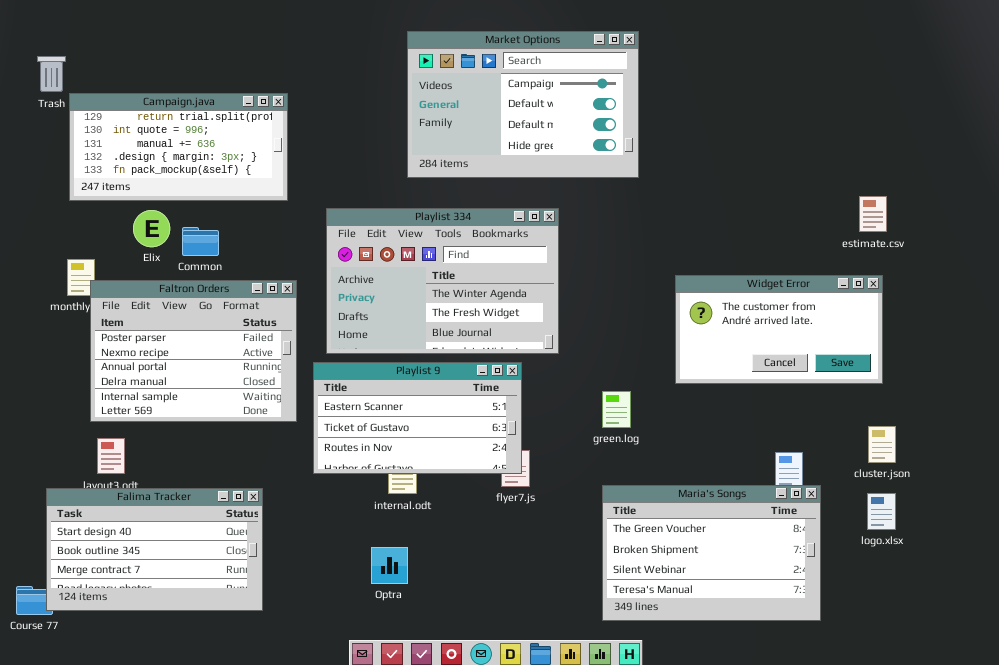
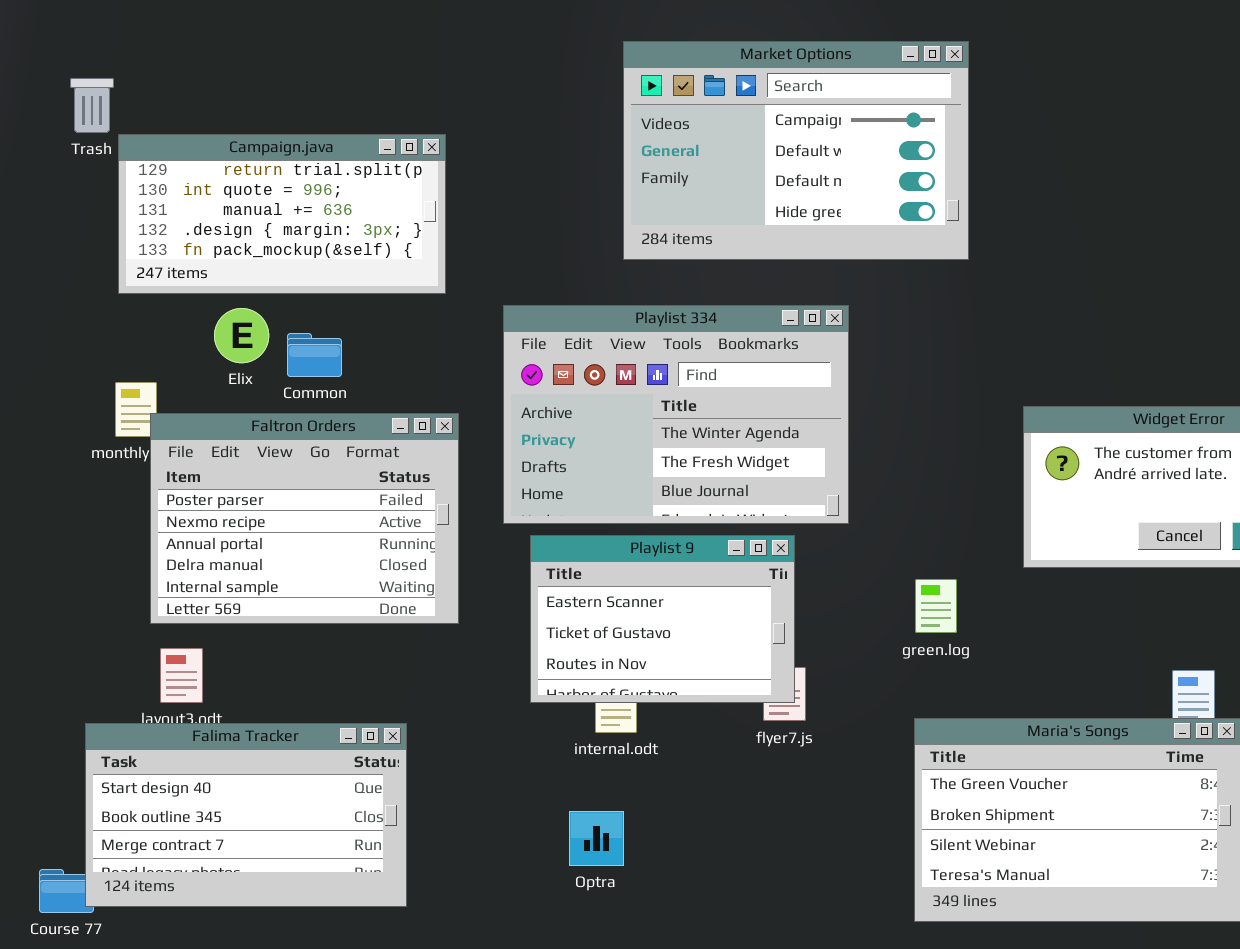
Playlist 9: [313,362,522,474] -> [530,535,795,703], resized

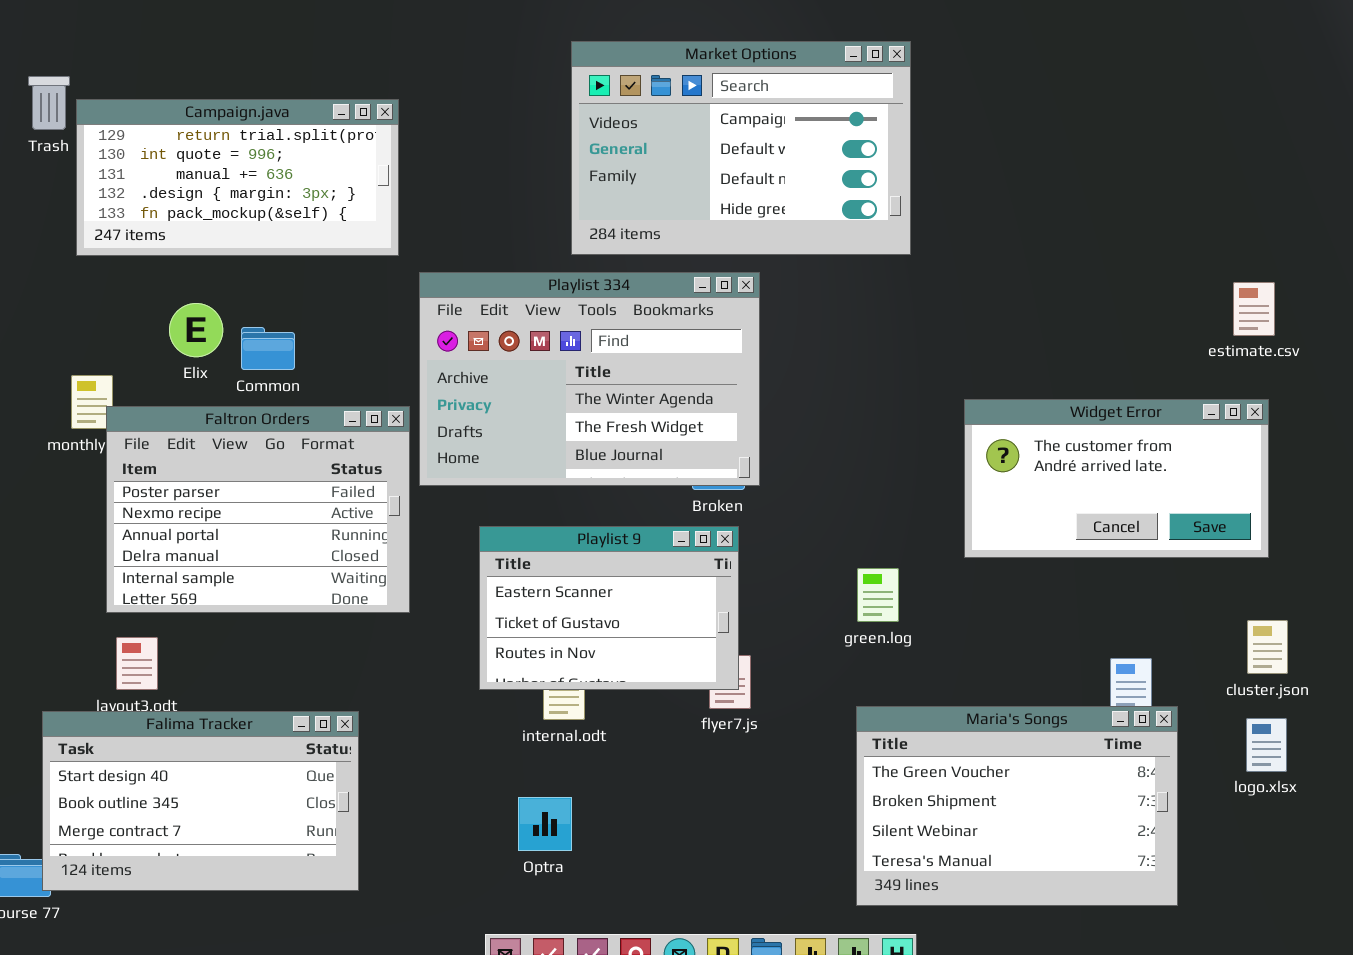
Campaign.java: [118,134,446,294] -> [76,99,399,256], moved
Playlist 334: [503,305,849,524] -> [419,272,760,486], moved

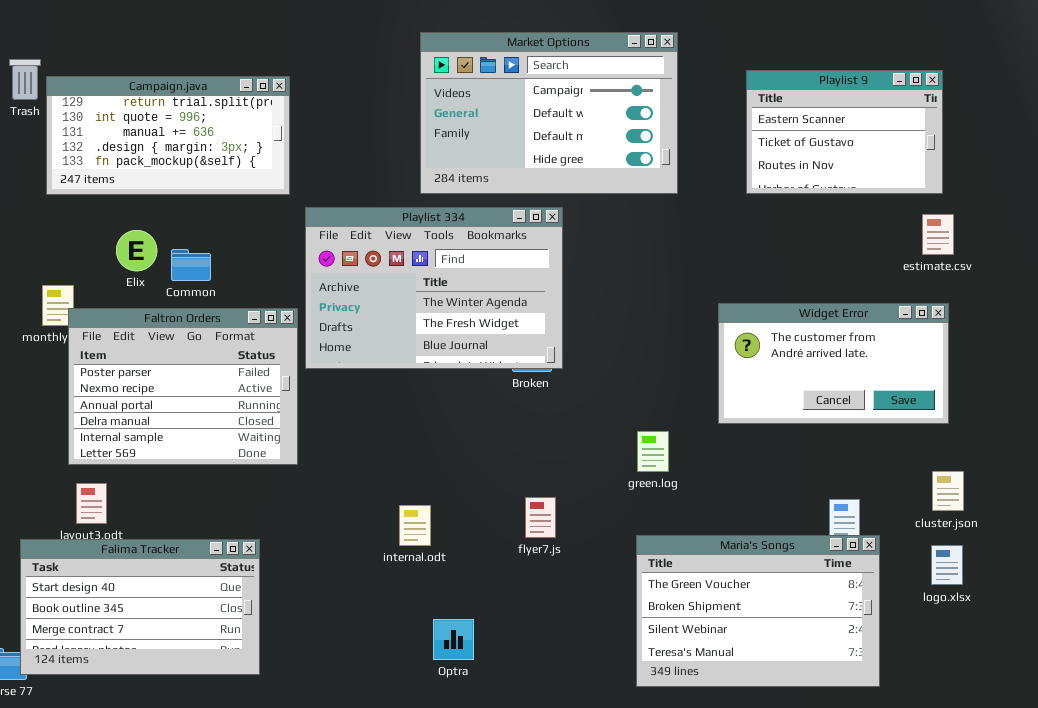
Playlist 9: [479,526,739,690] -> [746,70,943,194], moved
Optra: [518,797,572,851] -> [433,619,474,660], moved

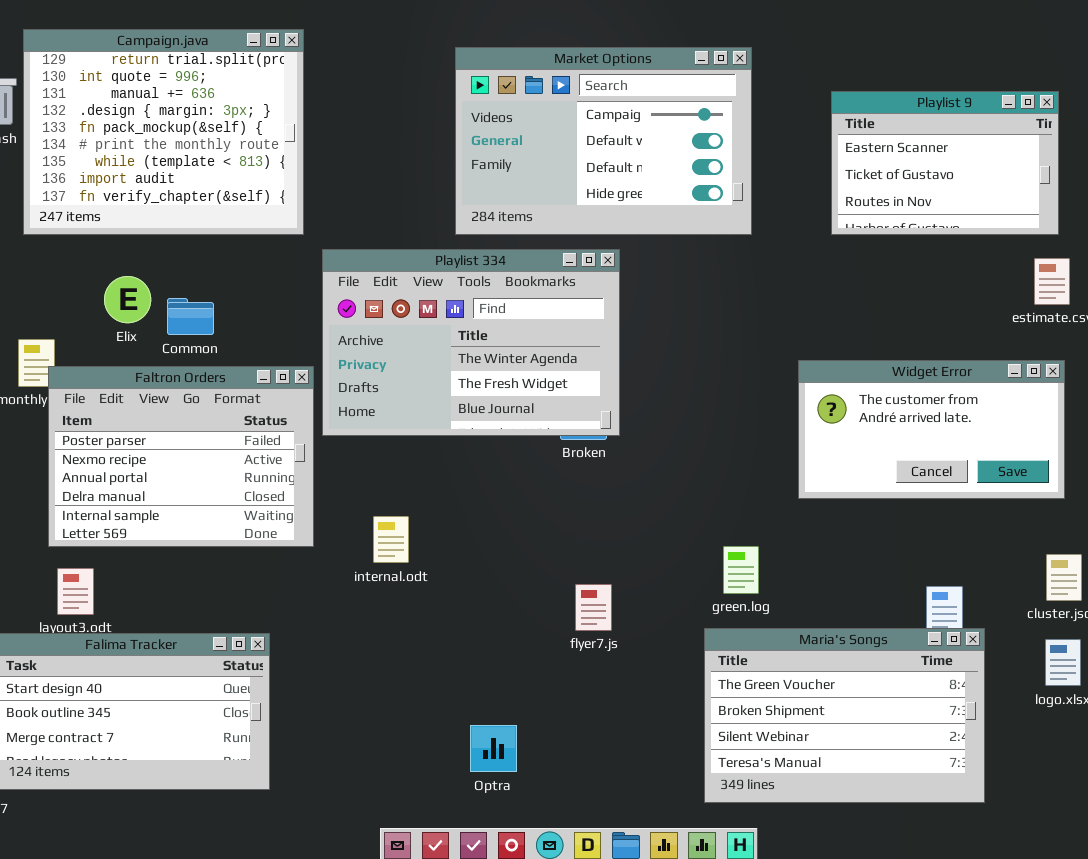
Campaign.java: [46,76,290,195] -> [23,29,304,235], resized
green.log: [637,431,669,472] -> [723,546,759,594], moved
internal.odt: [399,505,431,546] -> [373,516,409,563], moved

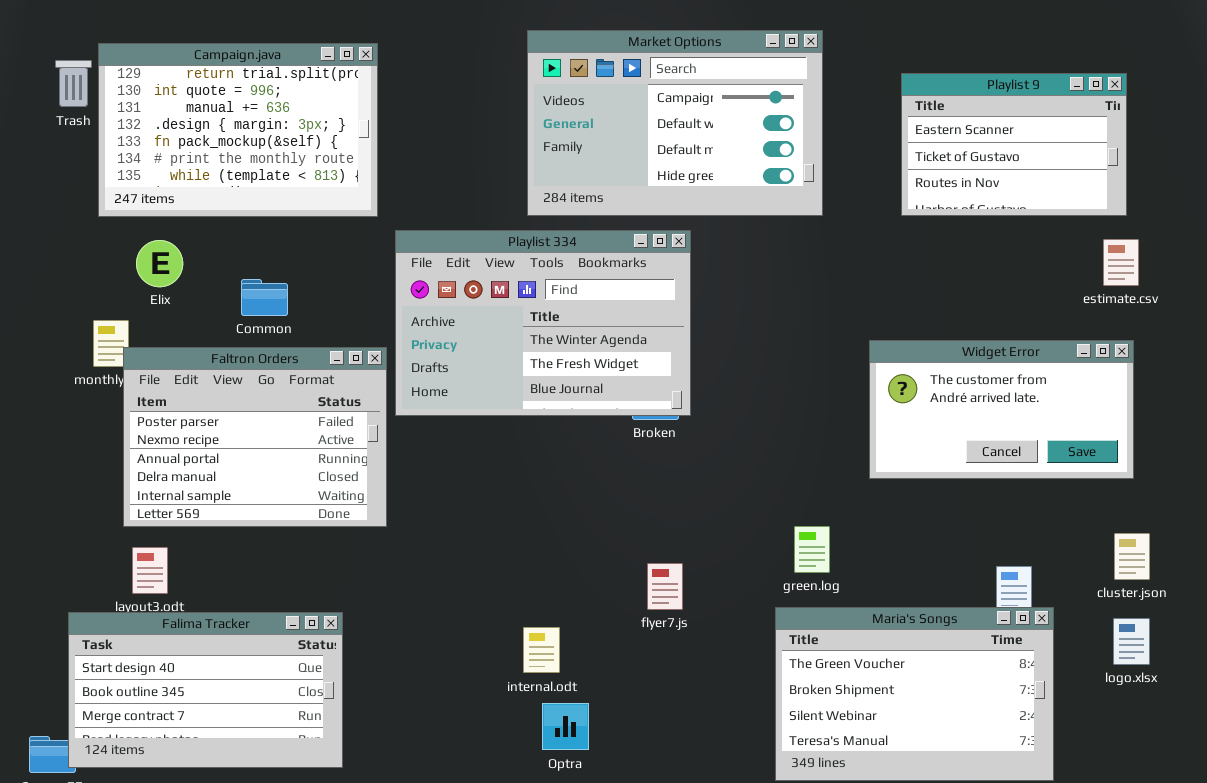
Campaign.java: [23,29,304,235] -> [98,43,378,217], resized
Elix: [104,276,151,323] -> [136,240,183,287], moved
internal.odt: [373,516,409,563] -> [523,627,560,673], moved

